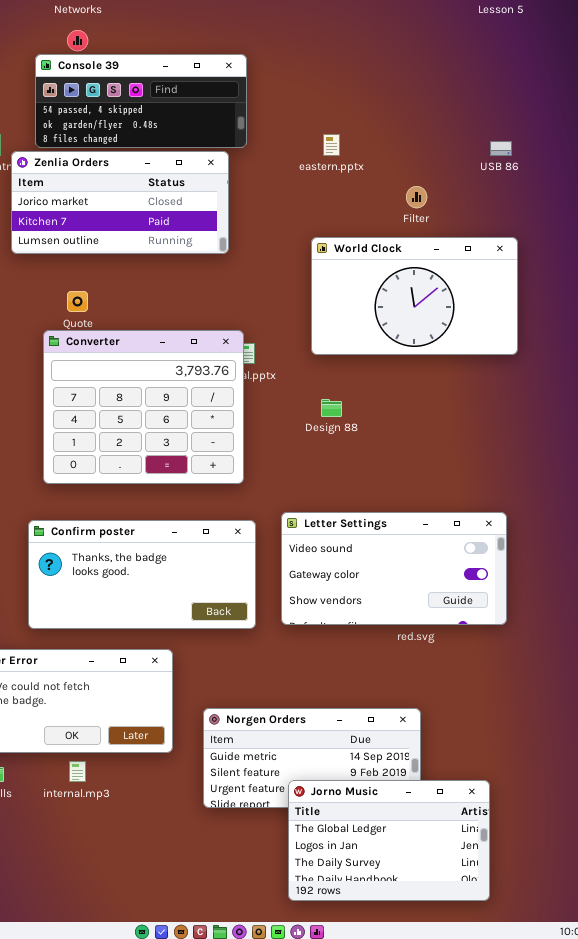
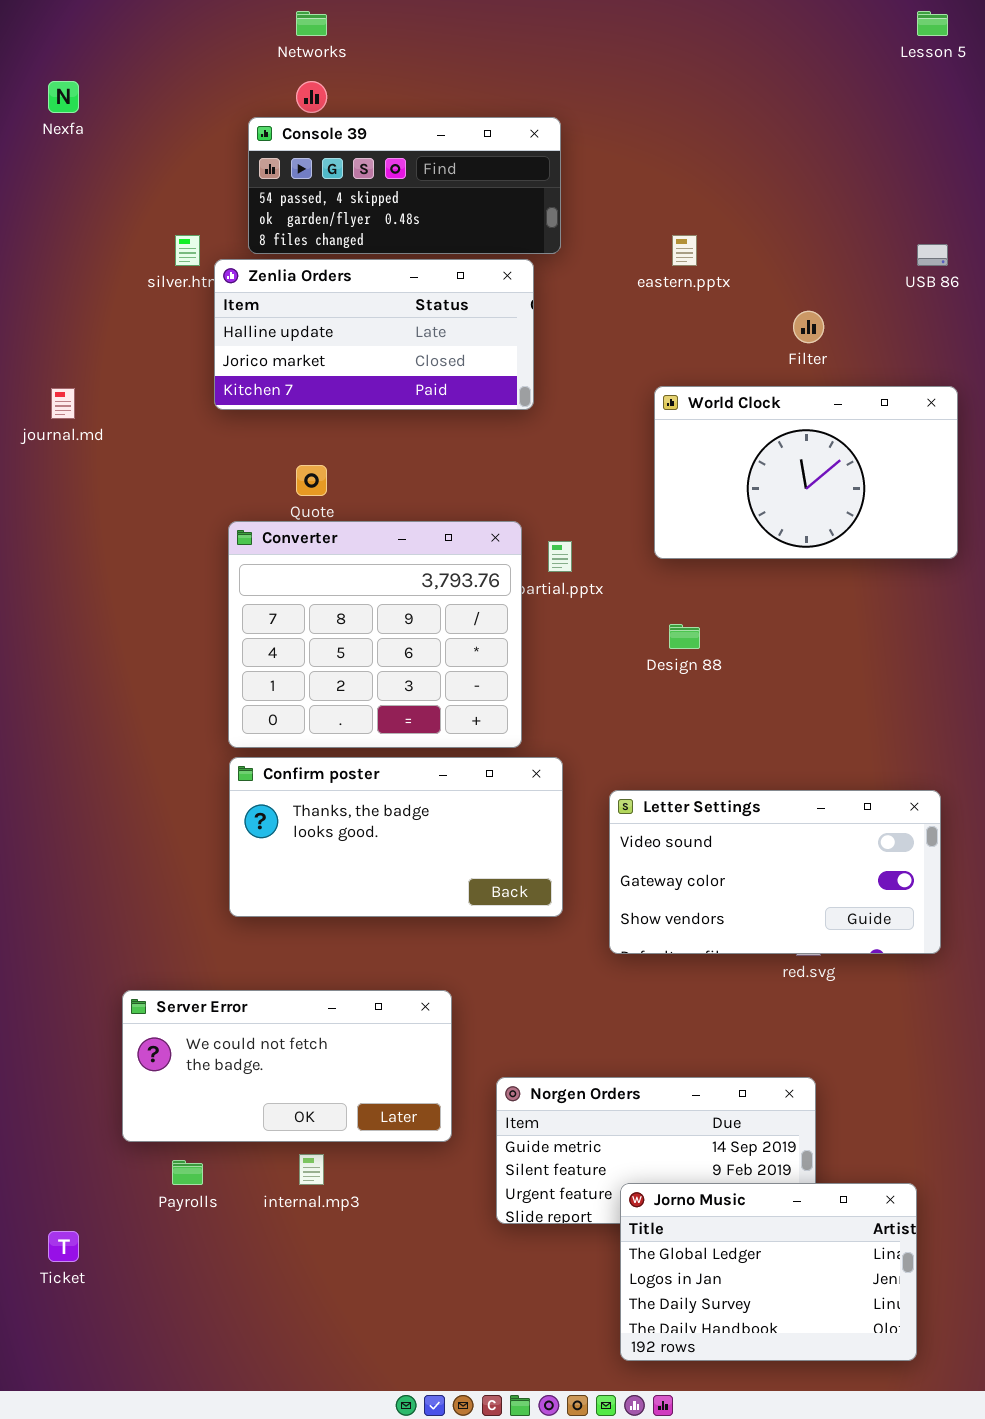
Zenlia Orders: [11,151,229,254] -> [214,259,534,410], scrolled up 1 row
Converter: [43,330,244,484] -> [228,521,522,748], moved
Confirm poster: [28,520,256,629] -> [229,757,563,917], moved

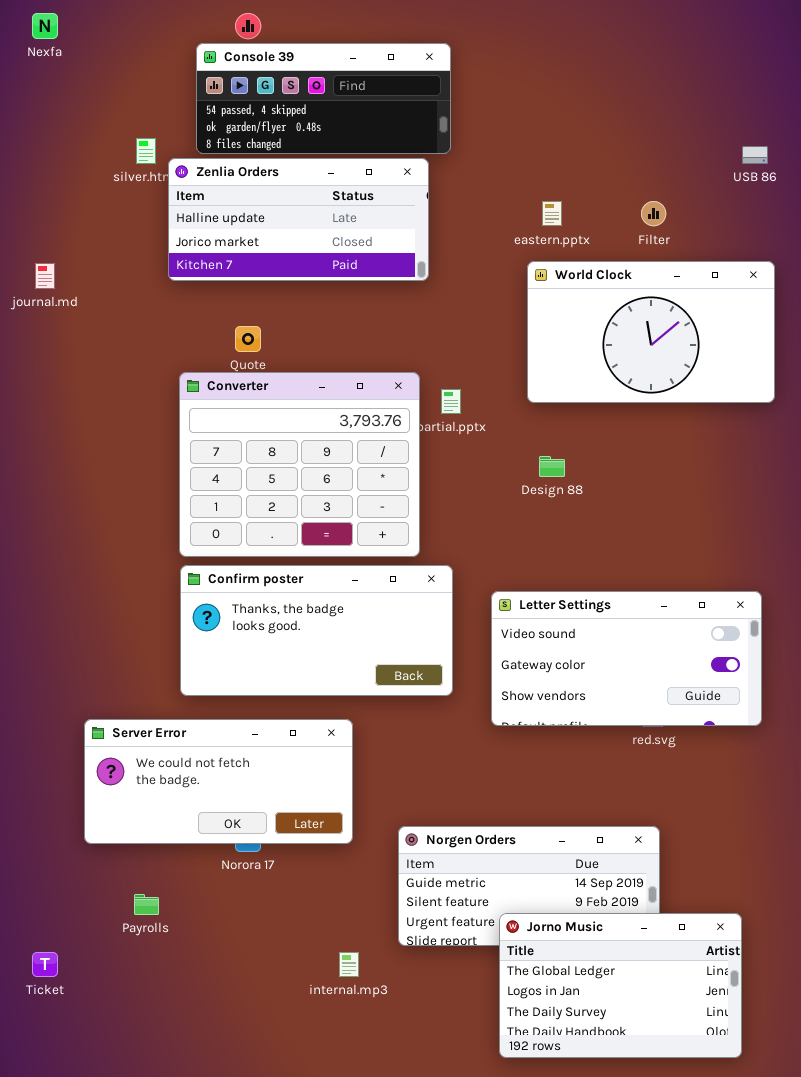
eastern.pptx: [672,235,697,266] -> [542,201,562,226], moved
Server Error: [122,990,452,1142] -> [84,719,353,844], moved
internal.mp3: [299,1154,324,1185] -> [339,952,359,977], moved

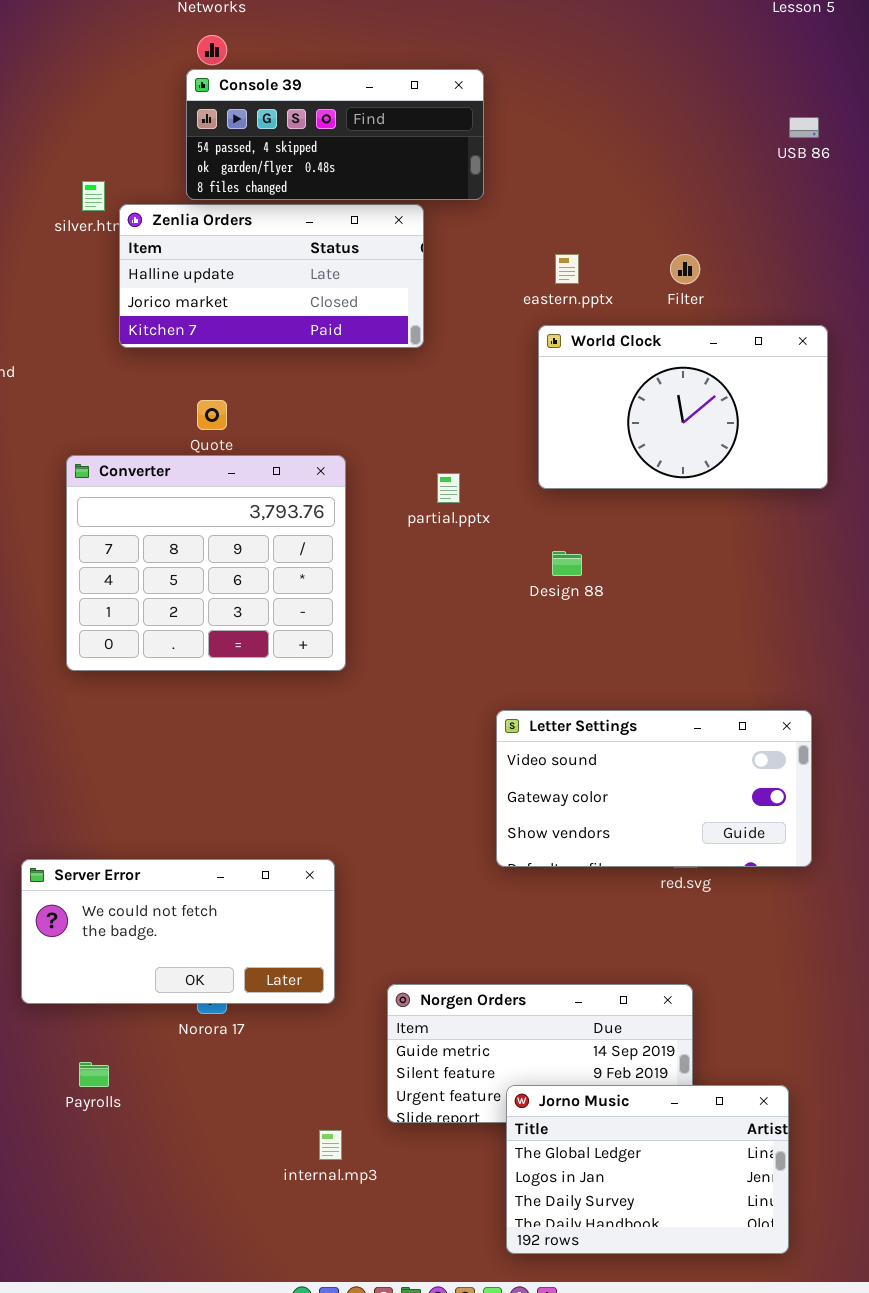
Console 39: [196,43,451,154] -> [186,69,484,200], moved
USB 86: [742,146,768,164] -> [789,117,819,138], moved
Converter: [179,372,420,557] -> [66,455,346,671], moved
Confirm poster: [180,565,453,696] -> none, closed

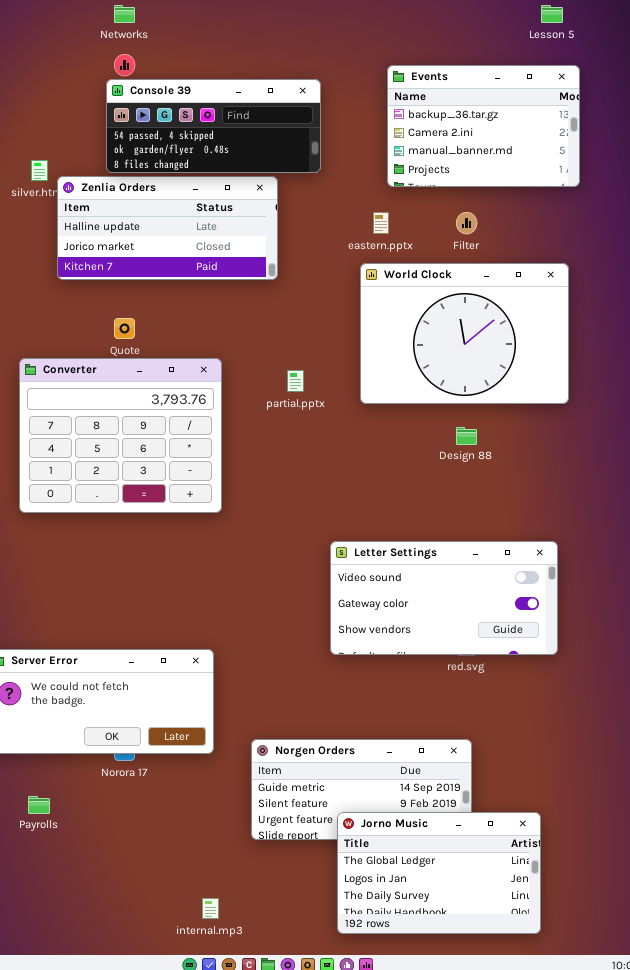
Events: none -> [387,65,580,187], opened
World Clock: [538,325,828,489] -> [360,263,569,404], resized
Design 88: [552,551,582,576] -> [456,427,477,445], moved
internal.mp3: [319,1130,342,1160] -> [202,898,219,919], moved

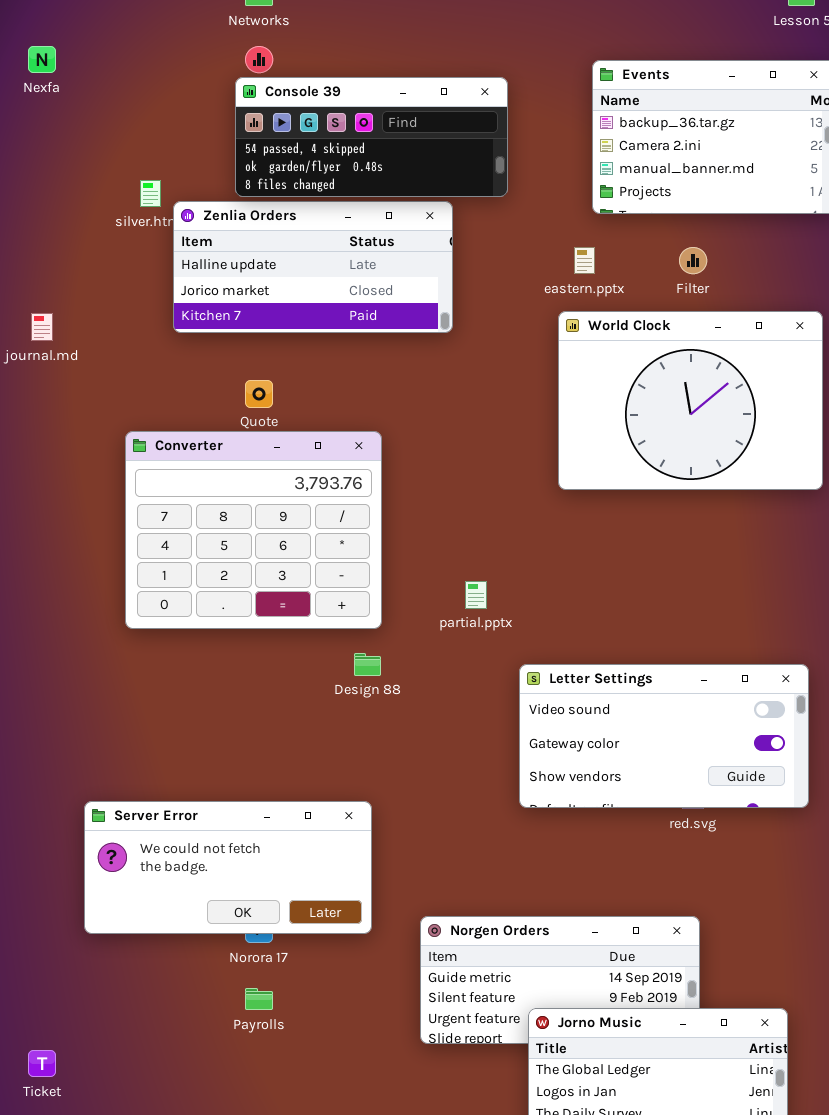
partial.pptx: [287,370,304,392] -> [465,581,487,609], moved
Design 88: [456,427,477,445] -> [354,653,381,676], moved
Payrolls: [28,796,50,814] -> [245,988,273,1010], moved

